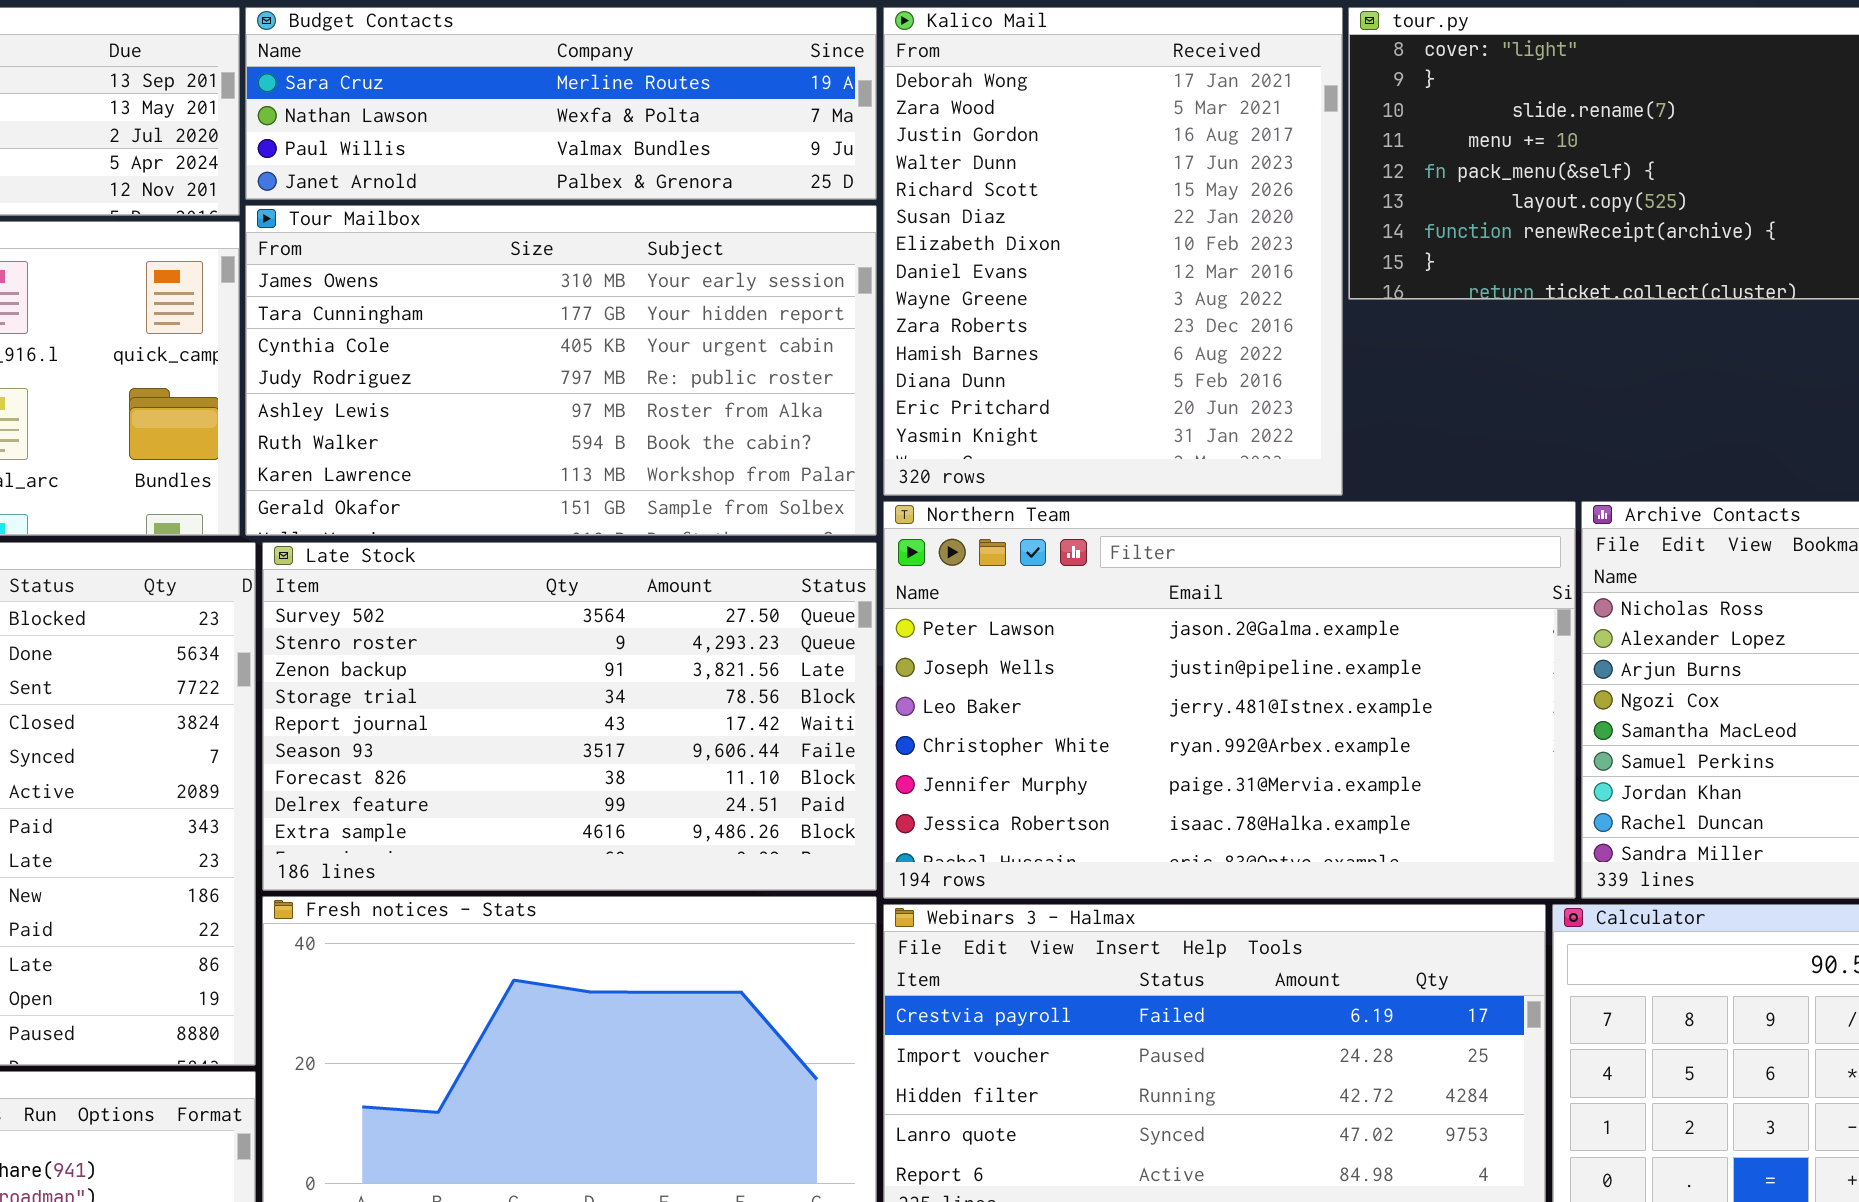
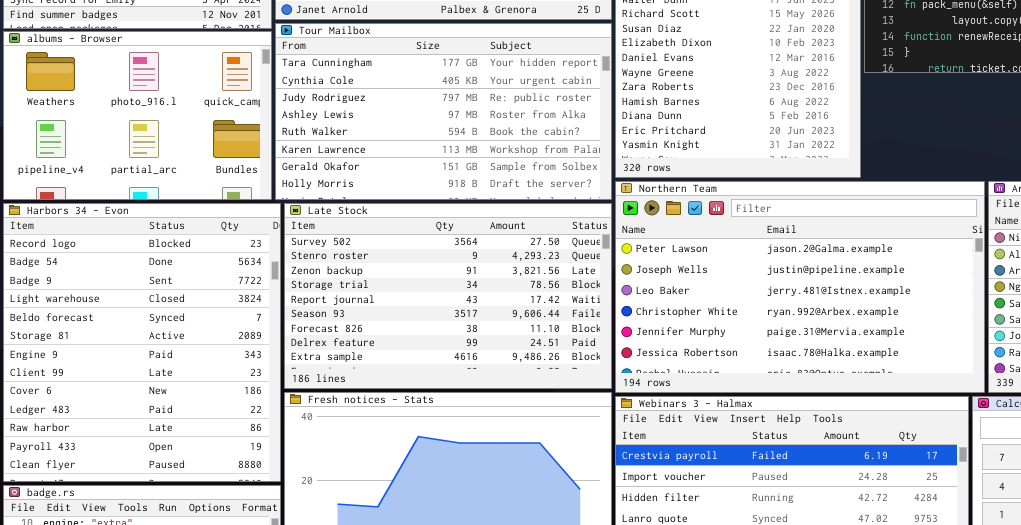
Tour Mailbox: [245,205,877,536] -> [275,23,612,200], scrolled down 1 row

